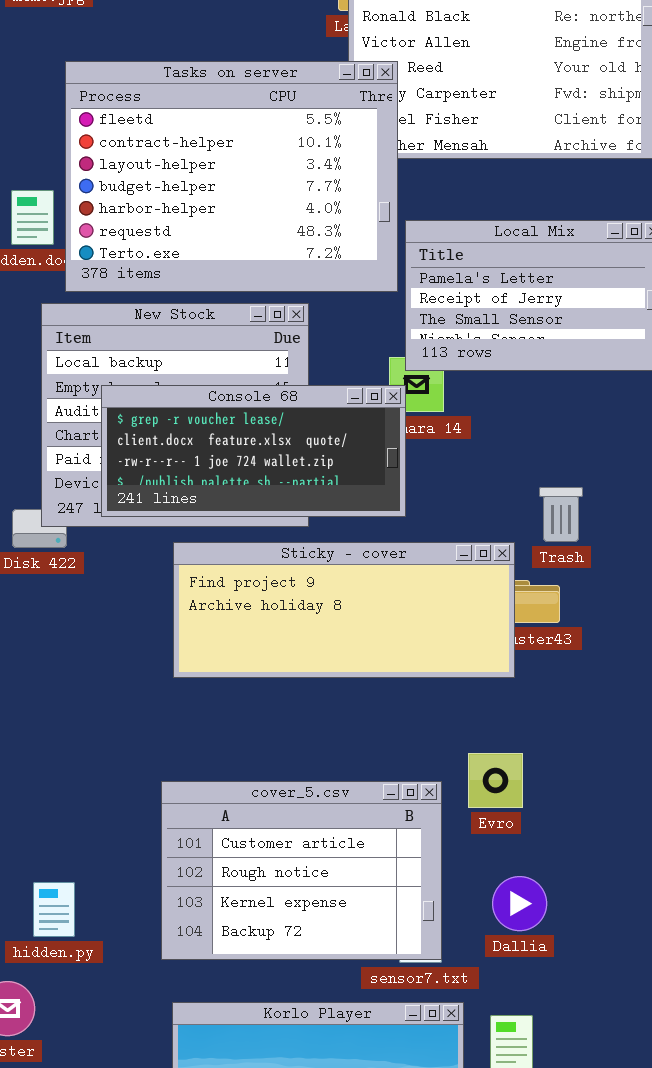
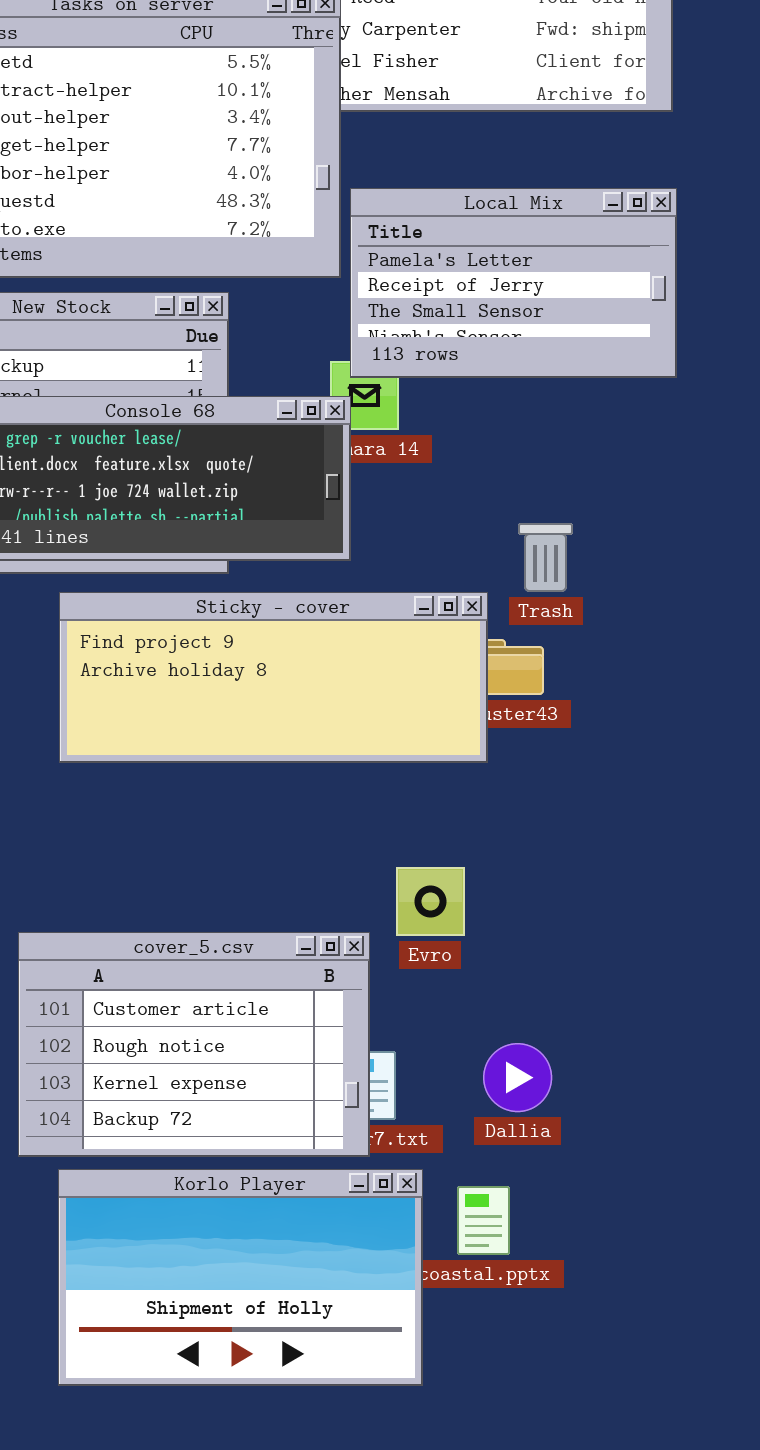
Evro: [468,753,523,808] -> [396,867,465,936], moved
cover_5.csv: [161,781,442,960] -> [18,932,370,1157], moved
Dallia: [492,876,547,931] -> [483,1043,552,1112], moved

